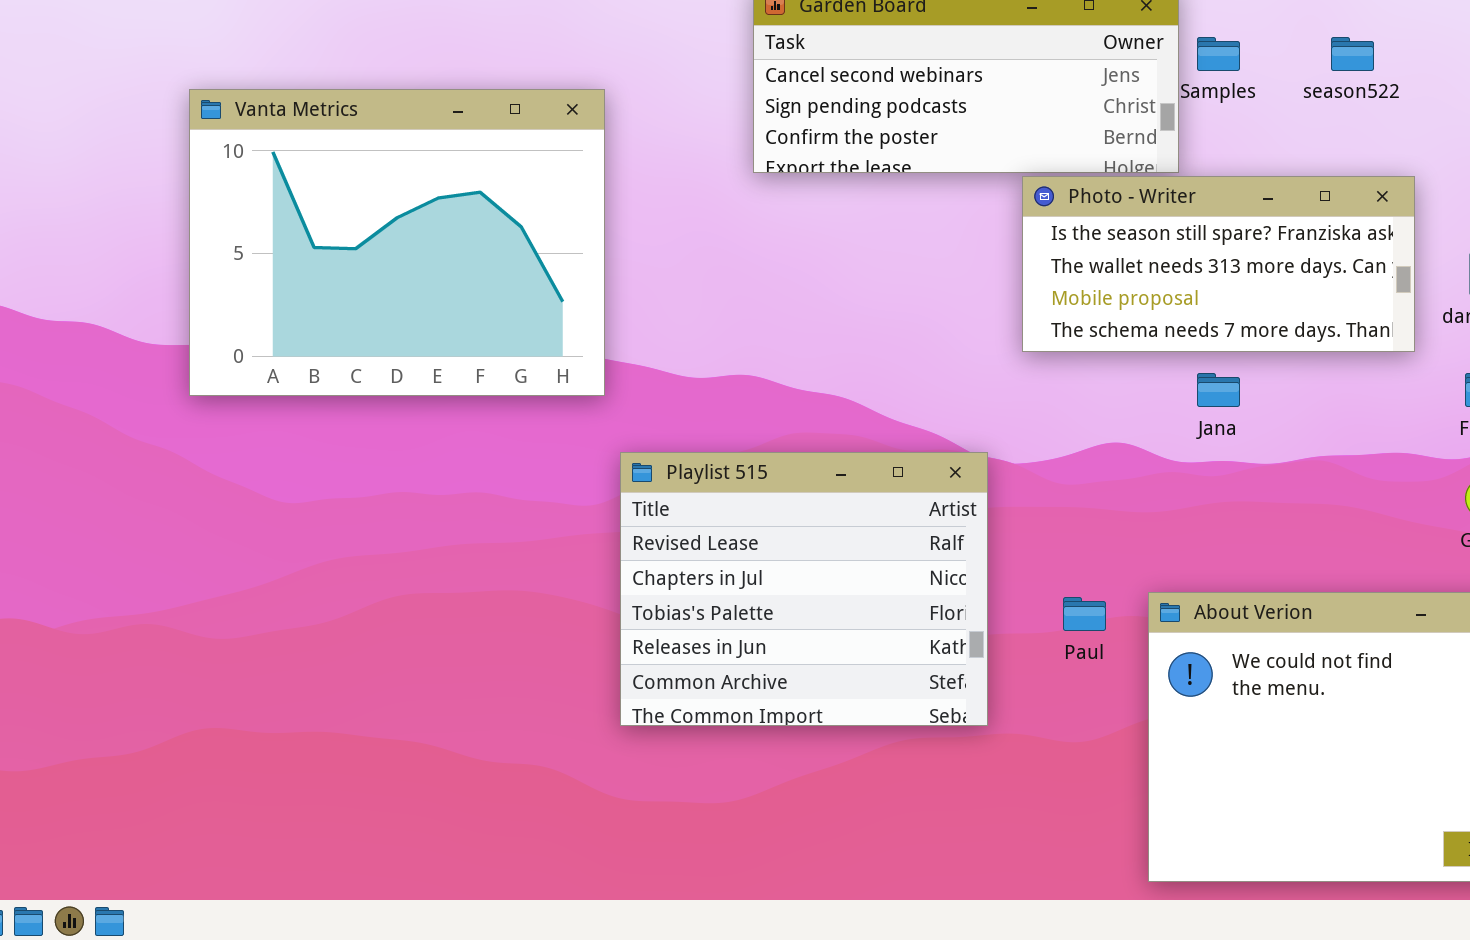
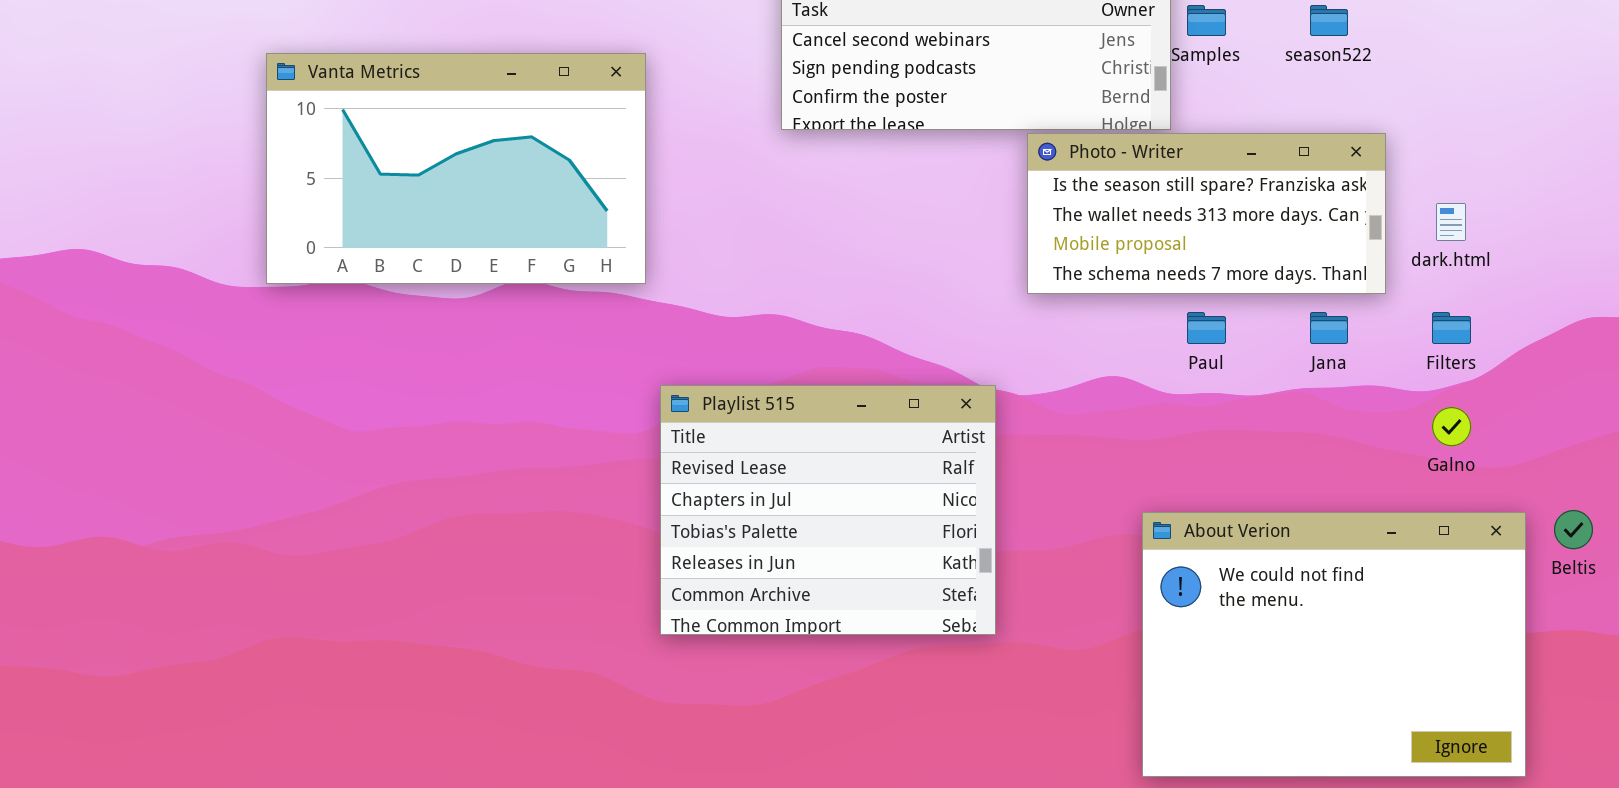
Vanta Metrics: [189,89,605,396] -> [266,53,646,284], resized
Jana: [1197,373,1240,407] -> [1310,312,1348,344], moved
Paul: [1063,597,1106,631] -> [1187,312,1226,344], moved

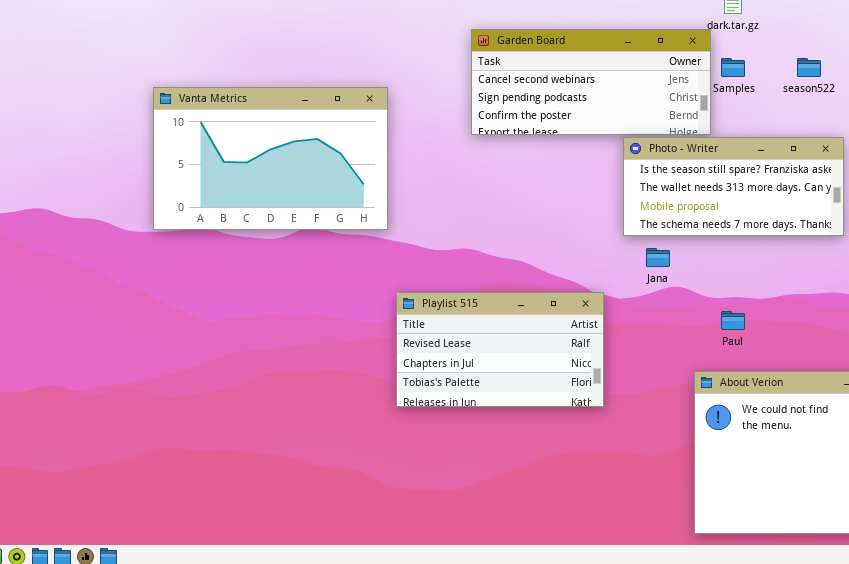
Paul: [1187,312,1226,344] -> [721,311,745,330], moved
Jana: [1310,312,1348,344] -> [646,248,670,267], moved
Playlist 515: [660,385,996,635] -> [396,292,604,407], resized

